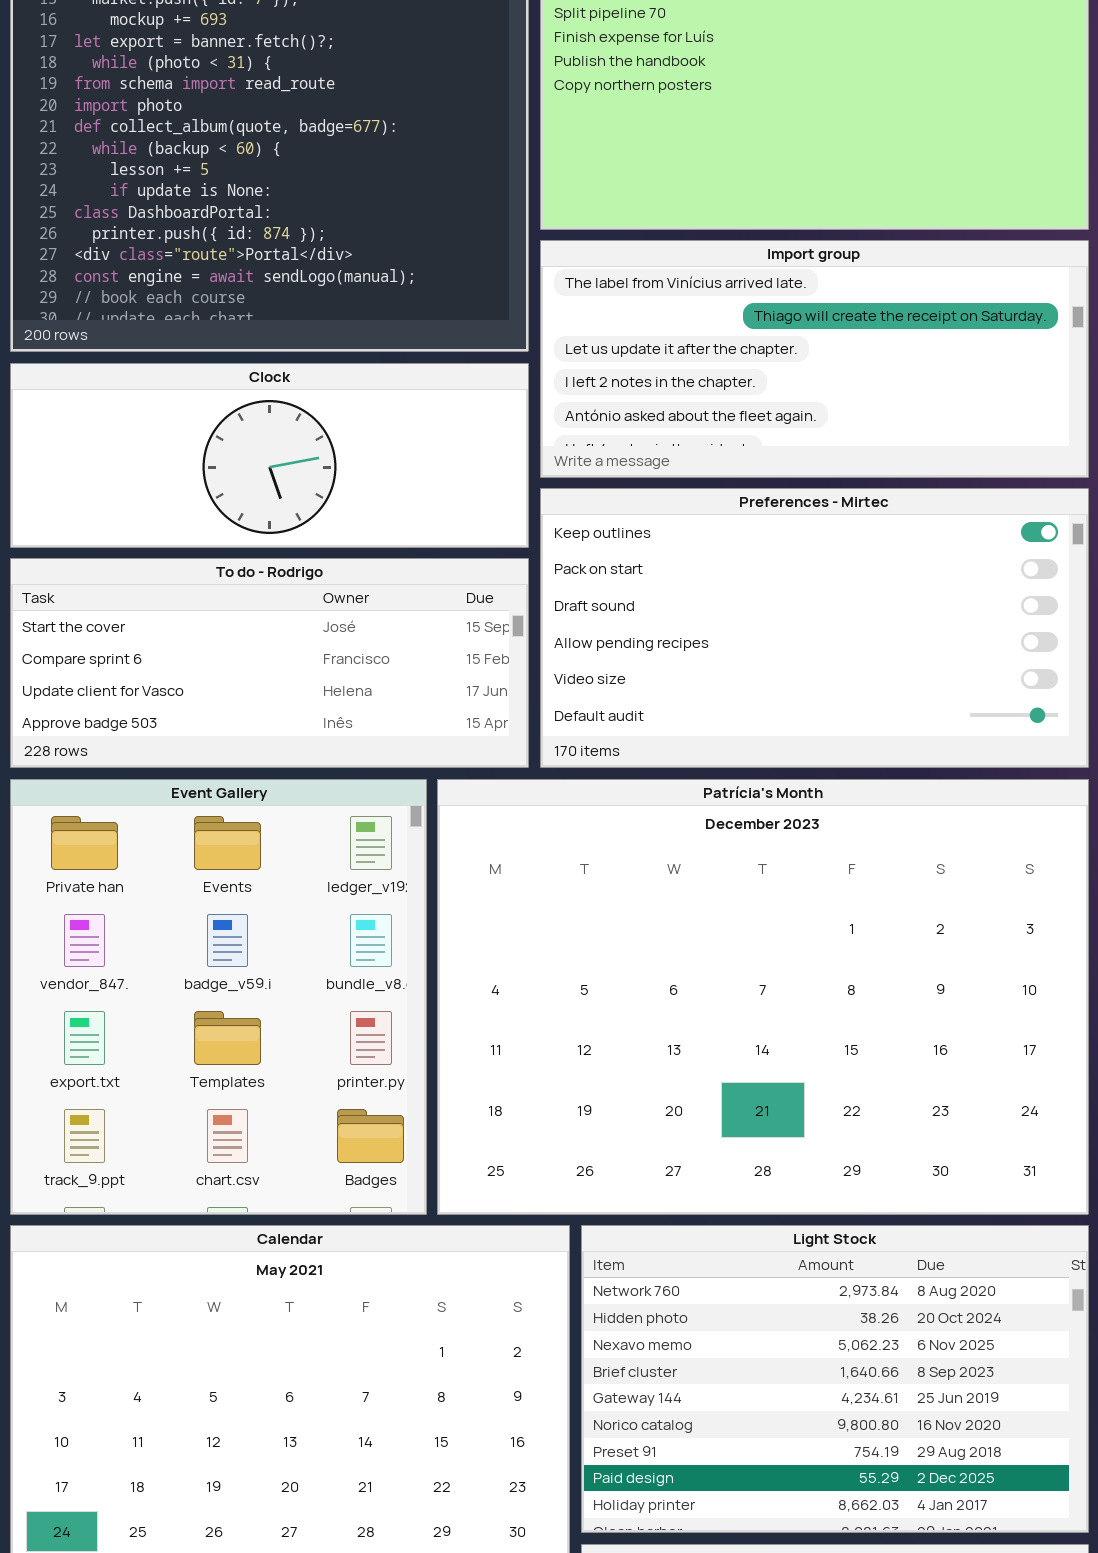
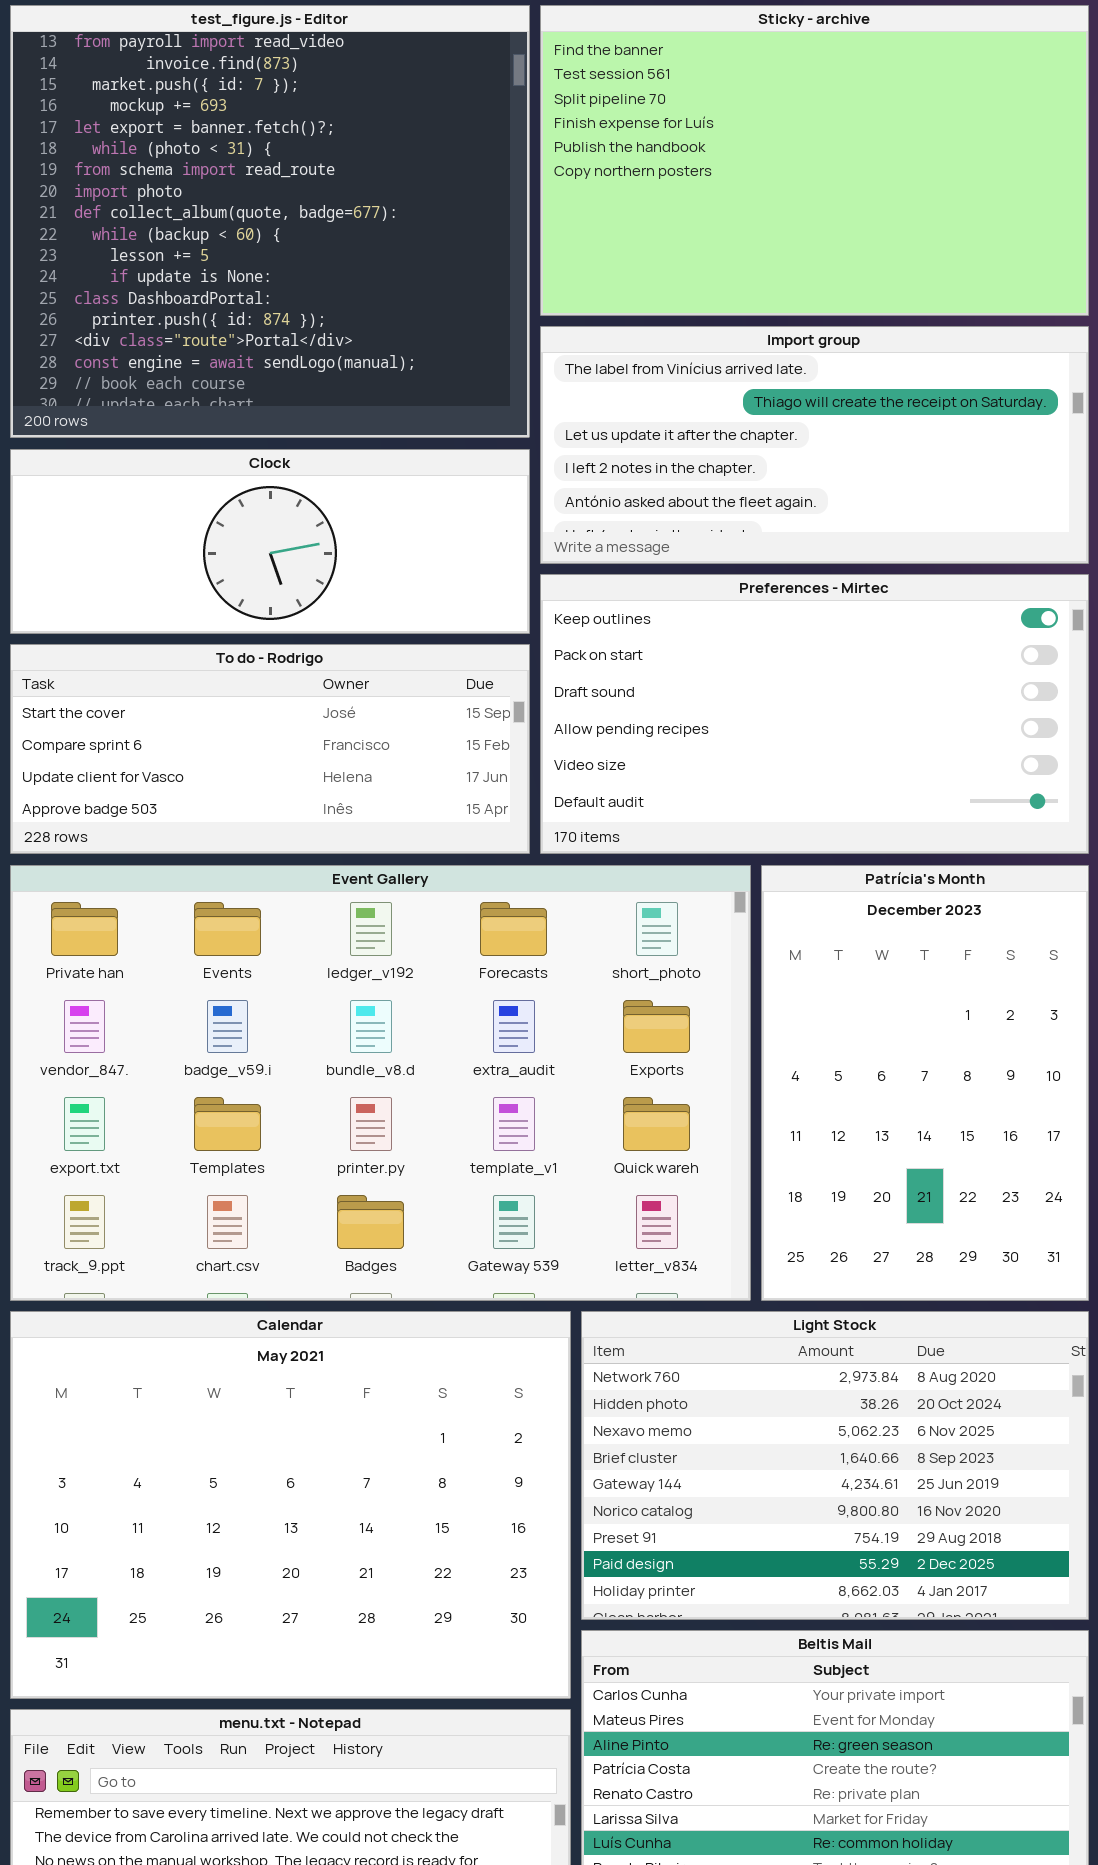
Event Gallery: [10,779,427,1215] -> [10,865,751,1301], resized
Patrícia's Month: [437,779,1089,1215] -> [761,865,1089,1301], resized

